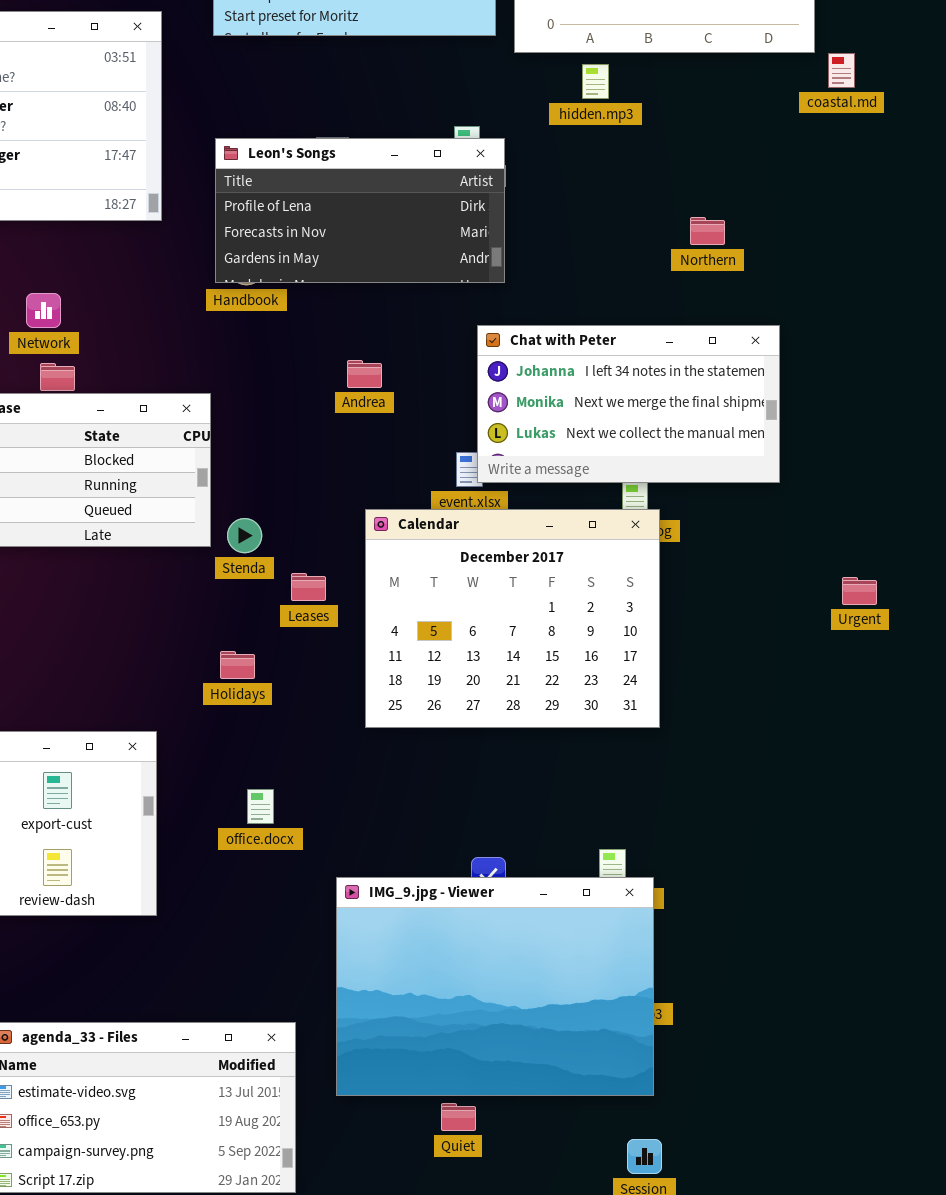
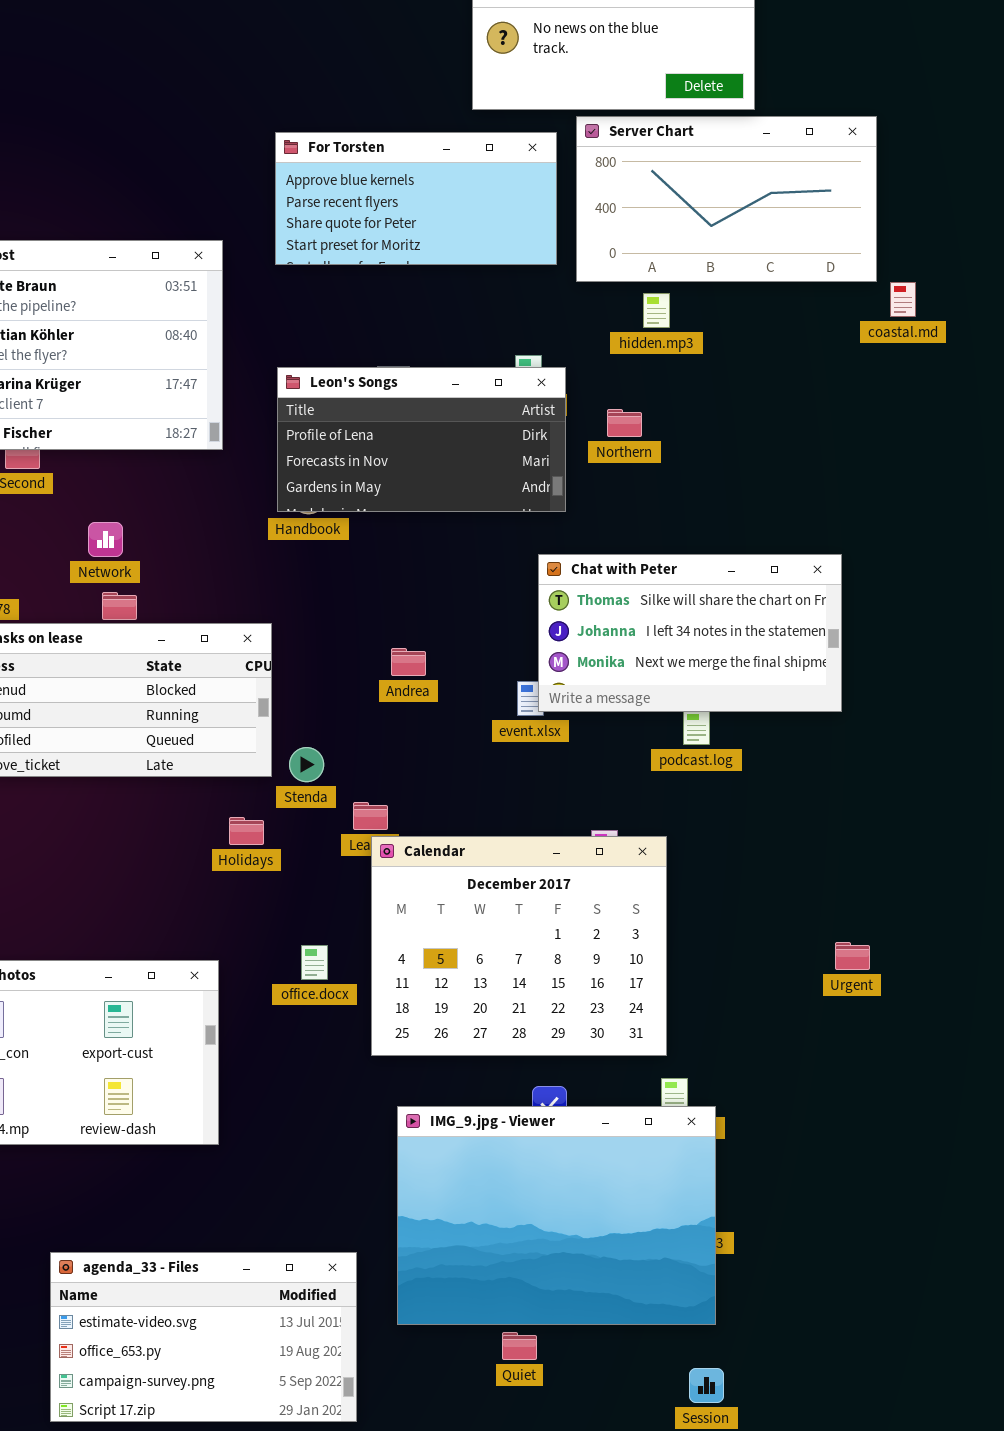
Northern: [690,217,725,245] -> [607,409,642,437], moved
Chat with Peter: [477,325,780,483] -> [538,554,842,712], scrolled up 1 row
Andrea: [347,360,382,388] -> [391,648,426,676], moved
Calendar: [365,509,660,728] -> [371,836,667,1056], moved
Urgent: [842,577,877,605] -> [835,942,870,970], moved
Holidays: [220,651,255,679] -> [229,817,264,845], moved
office.docx: [247,789,274,824] -> [301,945,328,980], moved

